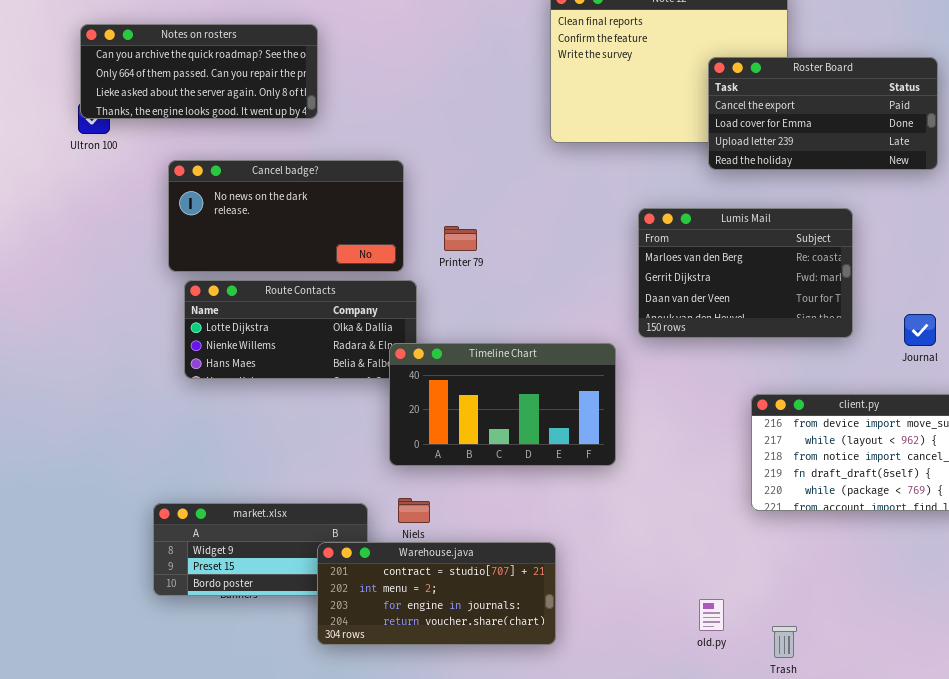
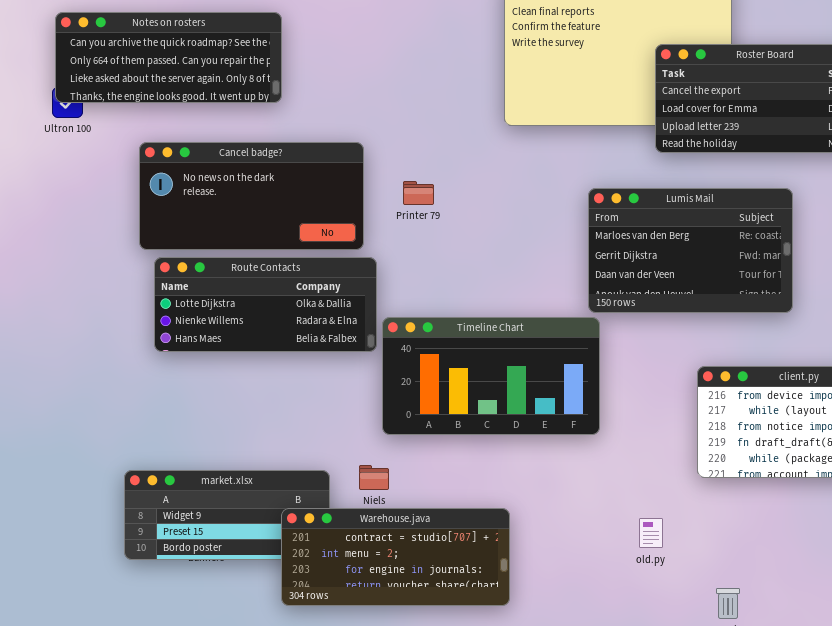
Printer 79: [444,226,477,251] -> [403,181,434,205], moved
Timeline Chart: [389,343,616,466] -> [382,317,600,435], moved
old.py: [699,599,724,631] -> [639,518,663,548], moved

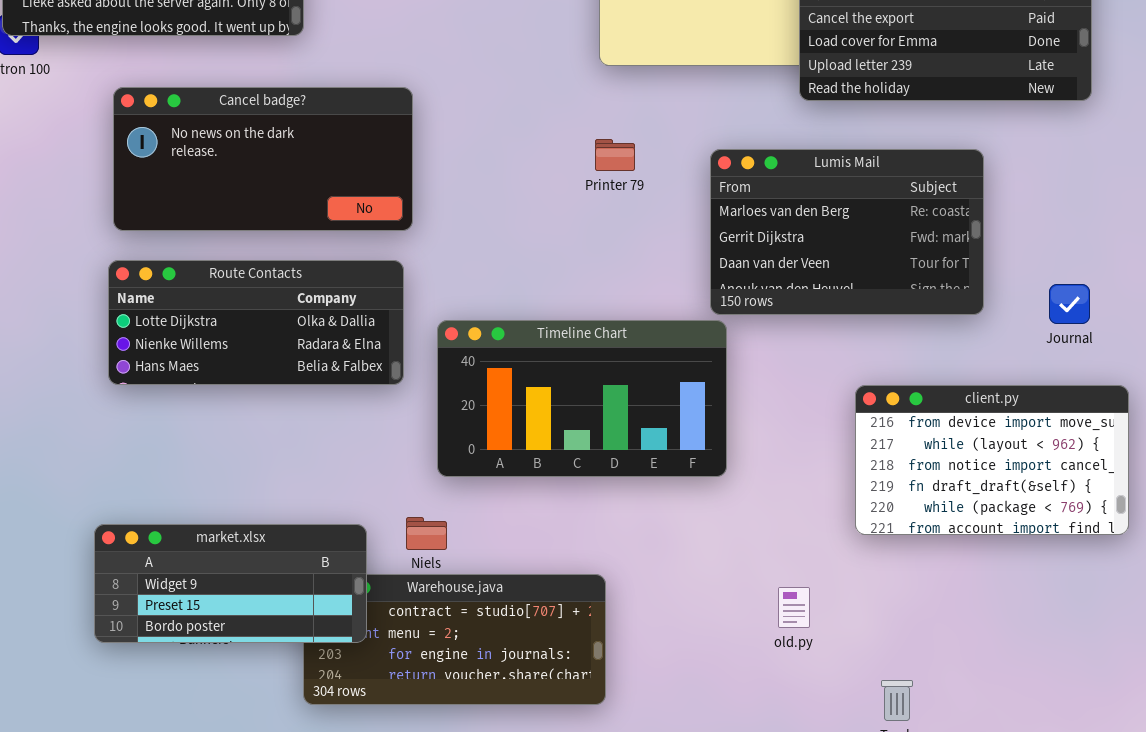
Printer 79: [403,181,434,205] -> [595,139,635,171], moved
Route Contacts: [154,257,377,352] -> [108,260,404,385], moved
market.xlsx: [124,470,330,560] -> [94,524,367,643], raised

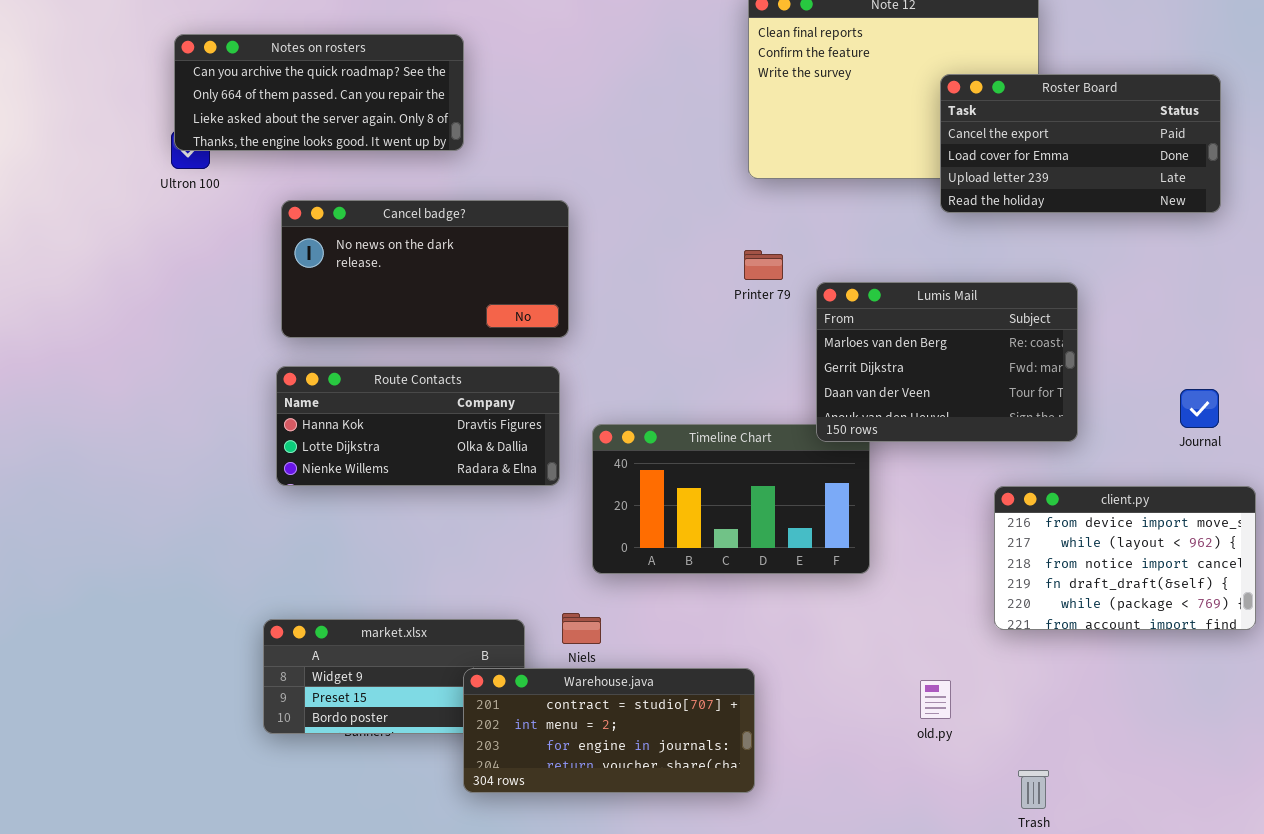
Lumis Mail: [710,149,984,315] -> [816,282,1078,442], moved
Route Contacts: [108,260,404,385] -> [276,366,560,486], scrolled up 1 row
Warehouse.java: [303,574,606,705] -> [463,668,755,793], raised

